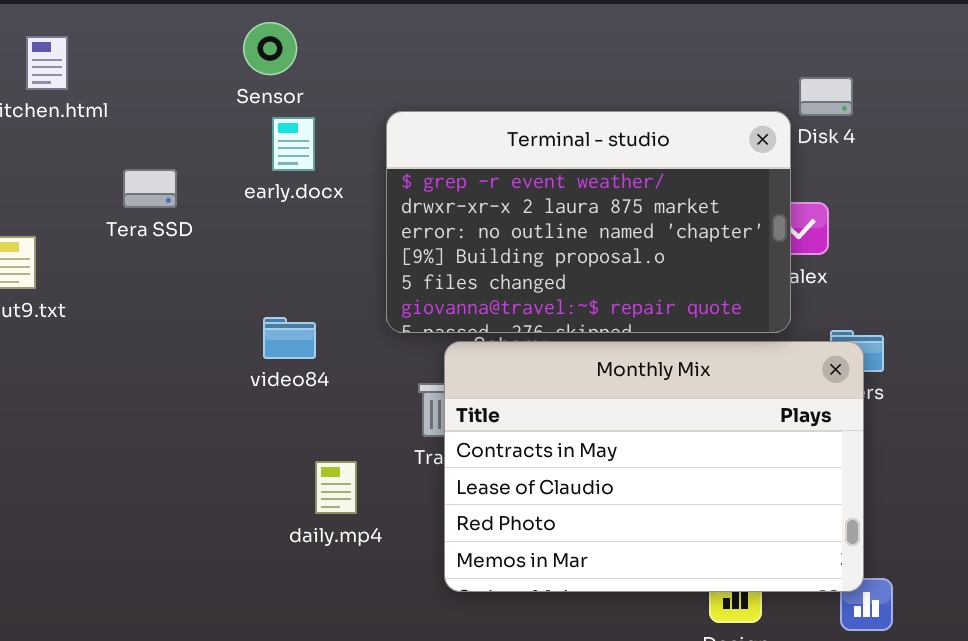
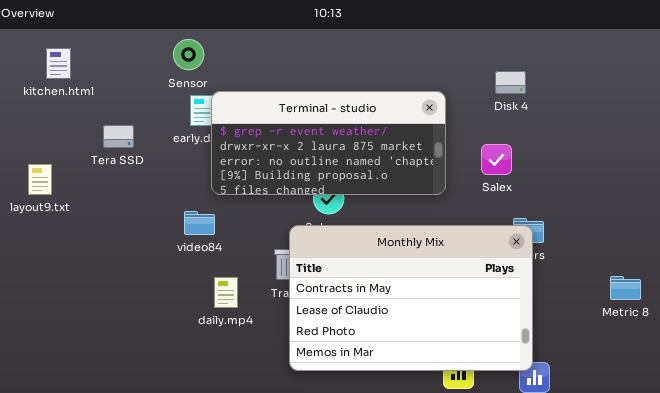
Terminal - studio: [386,111,791,333] -> [211,91,446,195], moved, resized
daily.mp4: [315,461,357,514] -> [214,277,238,308], moved

